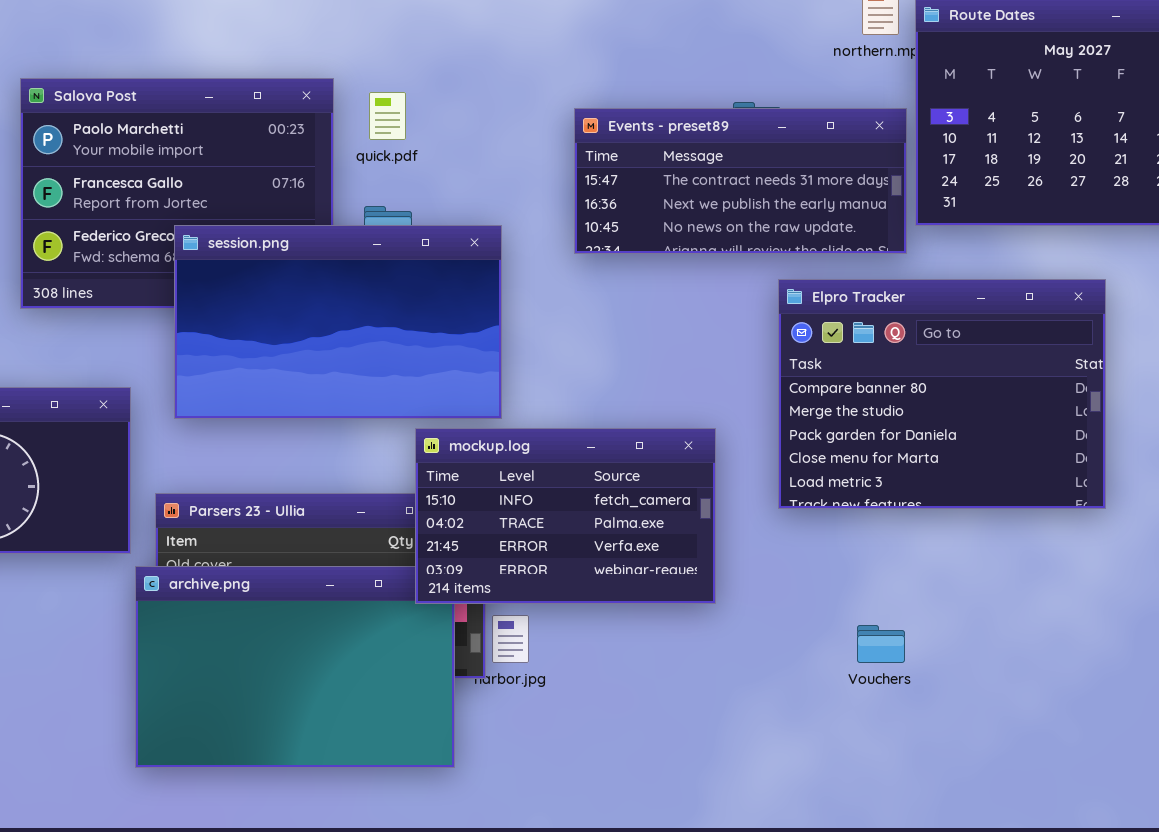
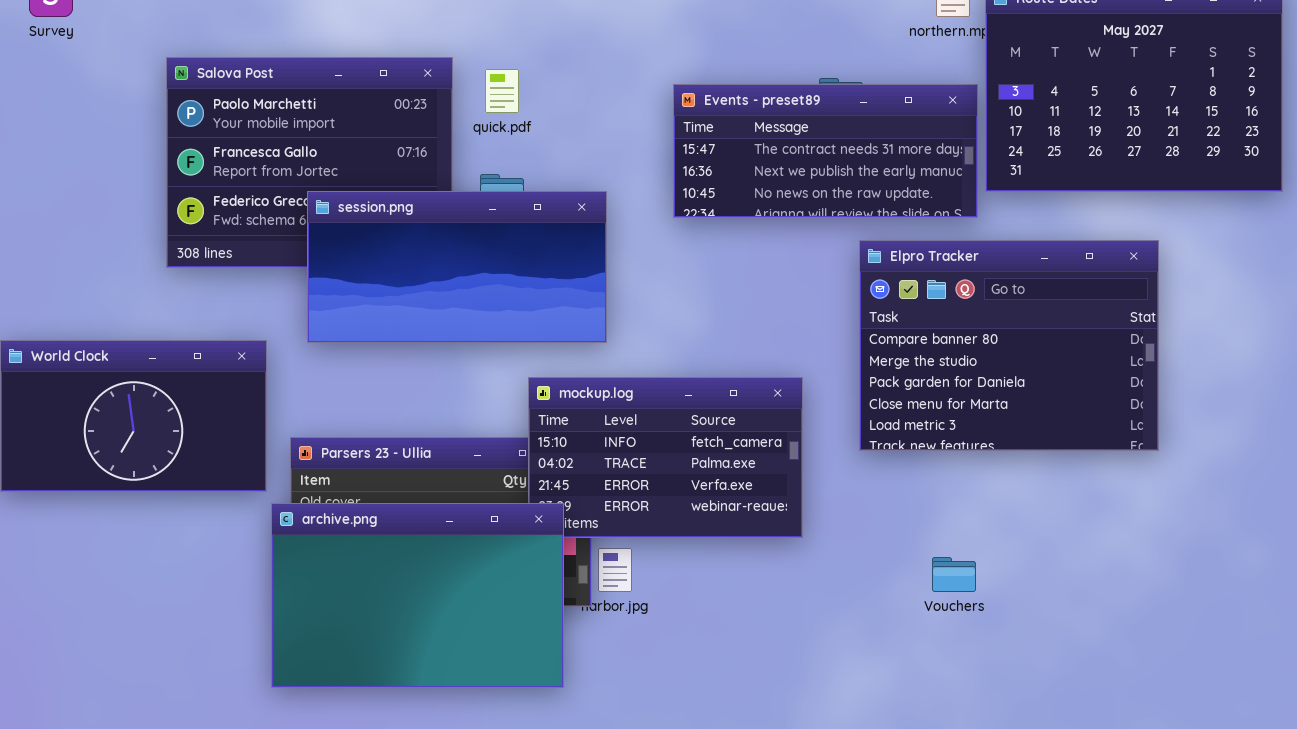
session.png: [174,225,502,419] -> [307,191,607,343], resized
archive.png: [135,566,455,768] -> [271,503,564,688], raised

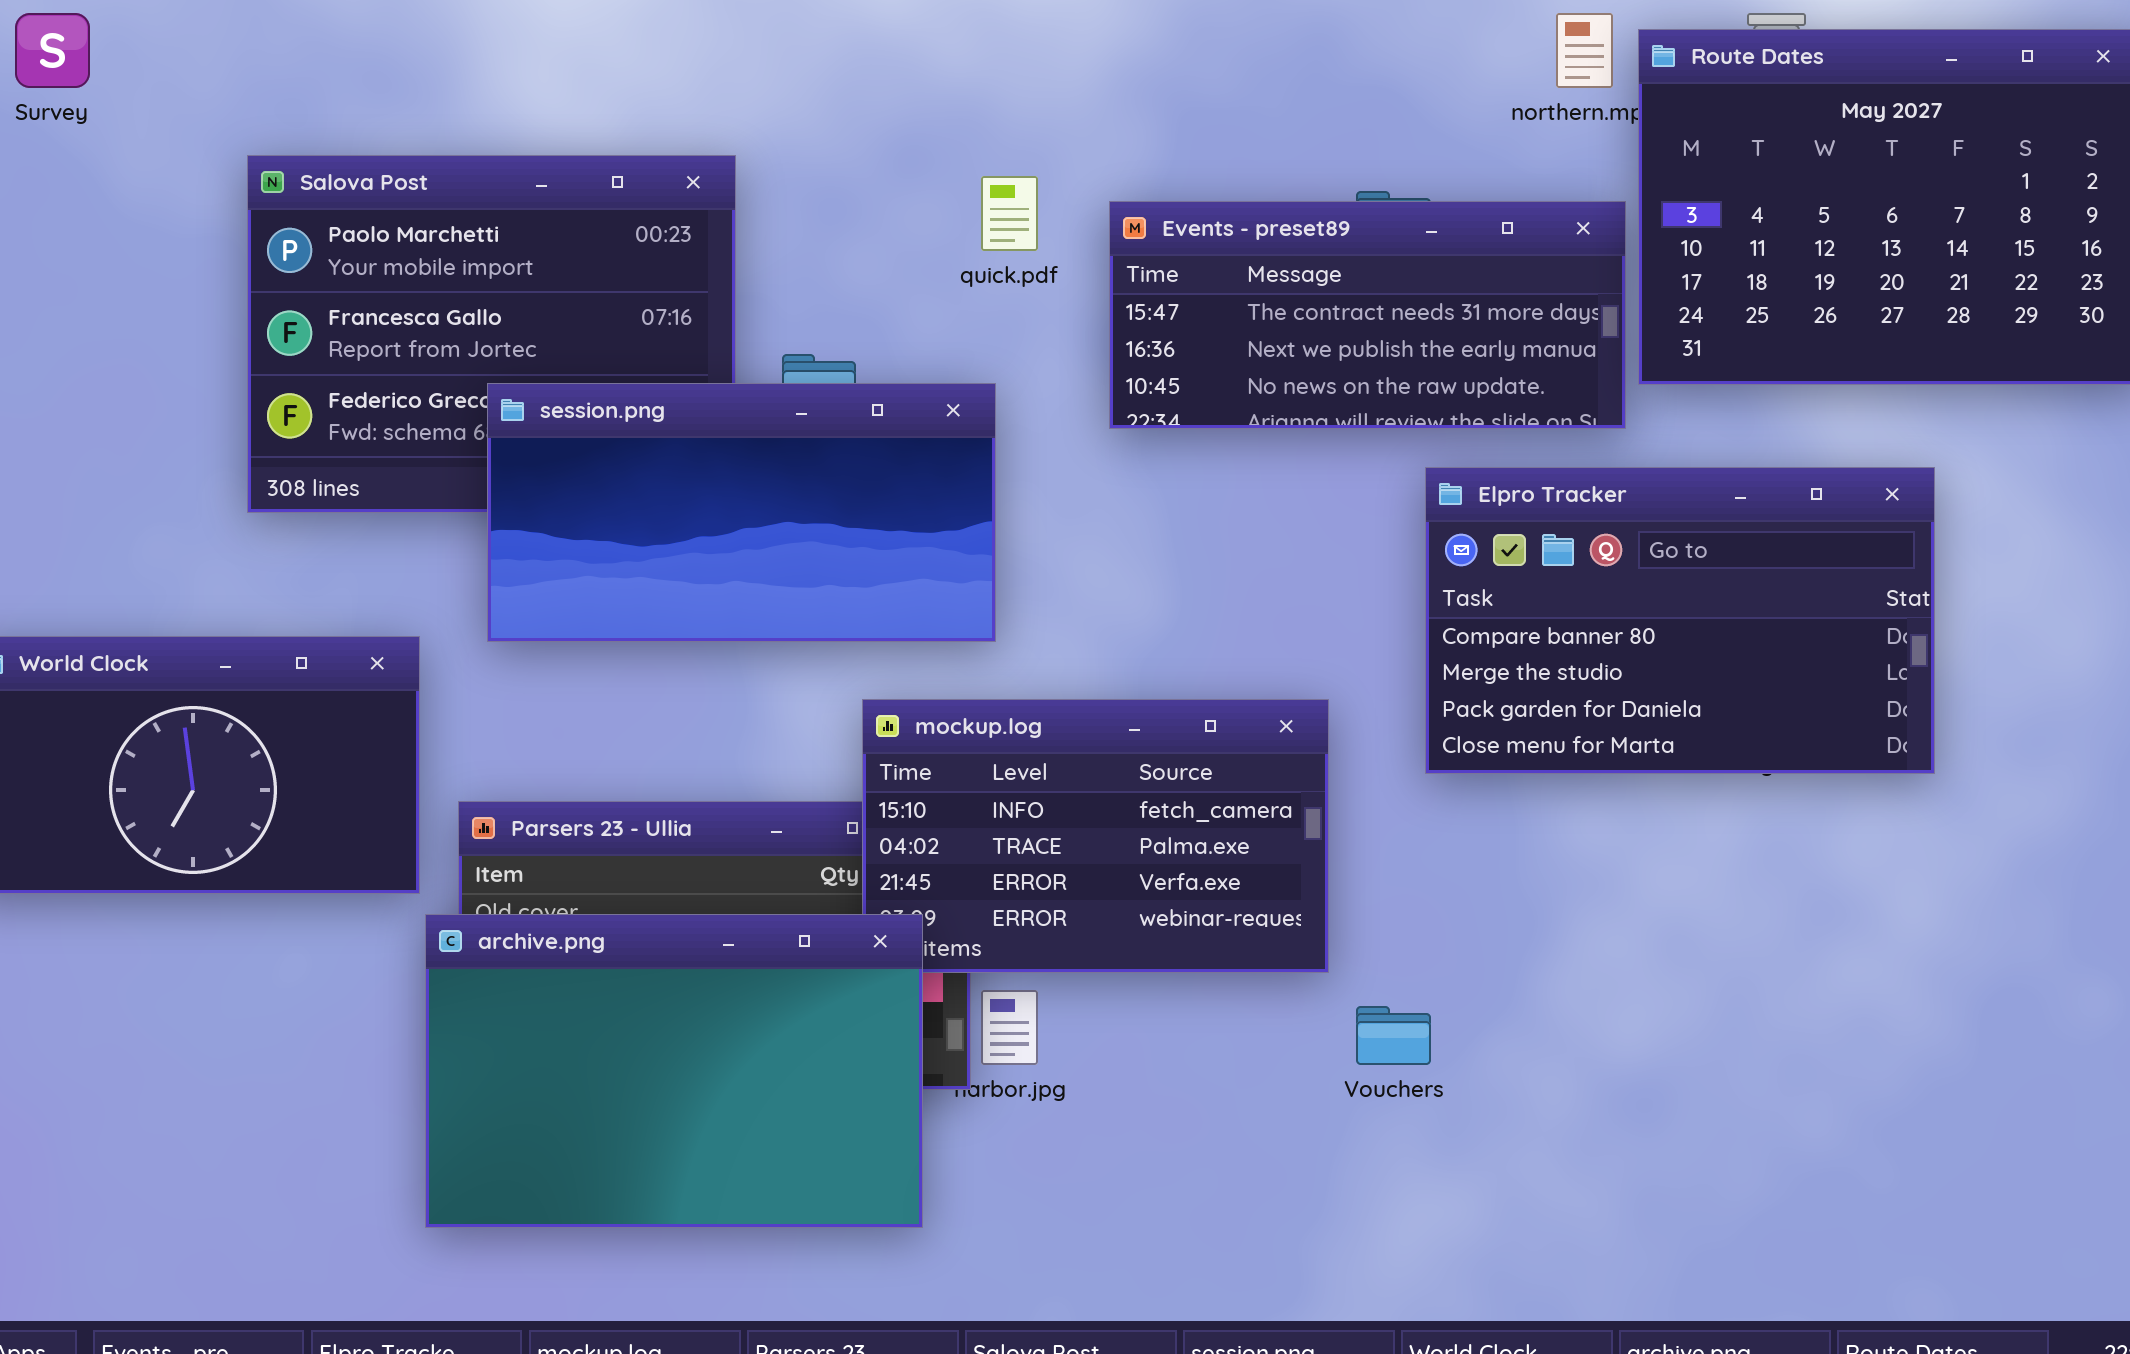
quick.pdf: [485,69,519,113] -> [981,176,1038,251], moved
Elpro Tracker: [859,240,1159,451] -> [1425,467,1935,774], resized
Vouchers: [932,557,976,592] -> [1356,1006,1431,1065], moved

